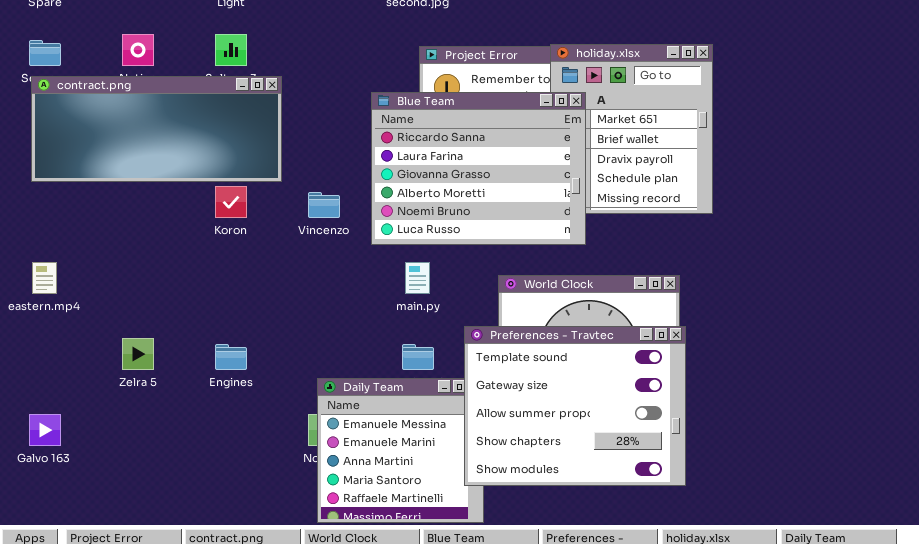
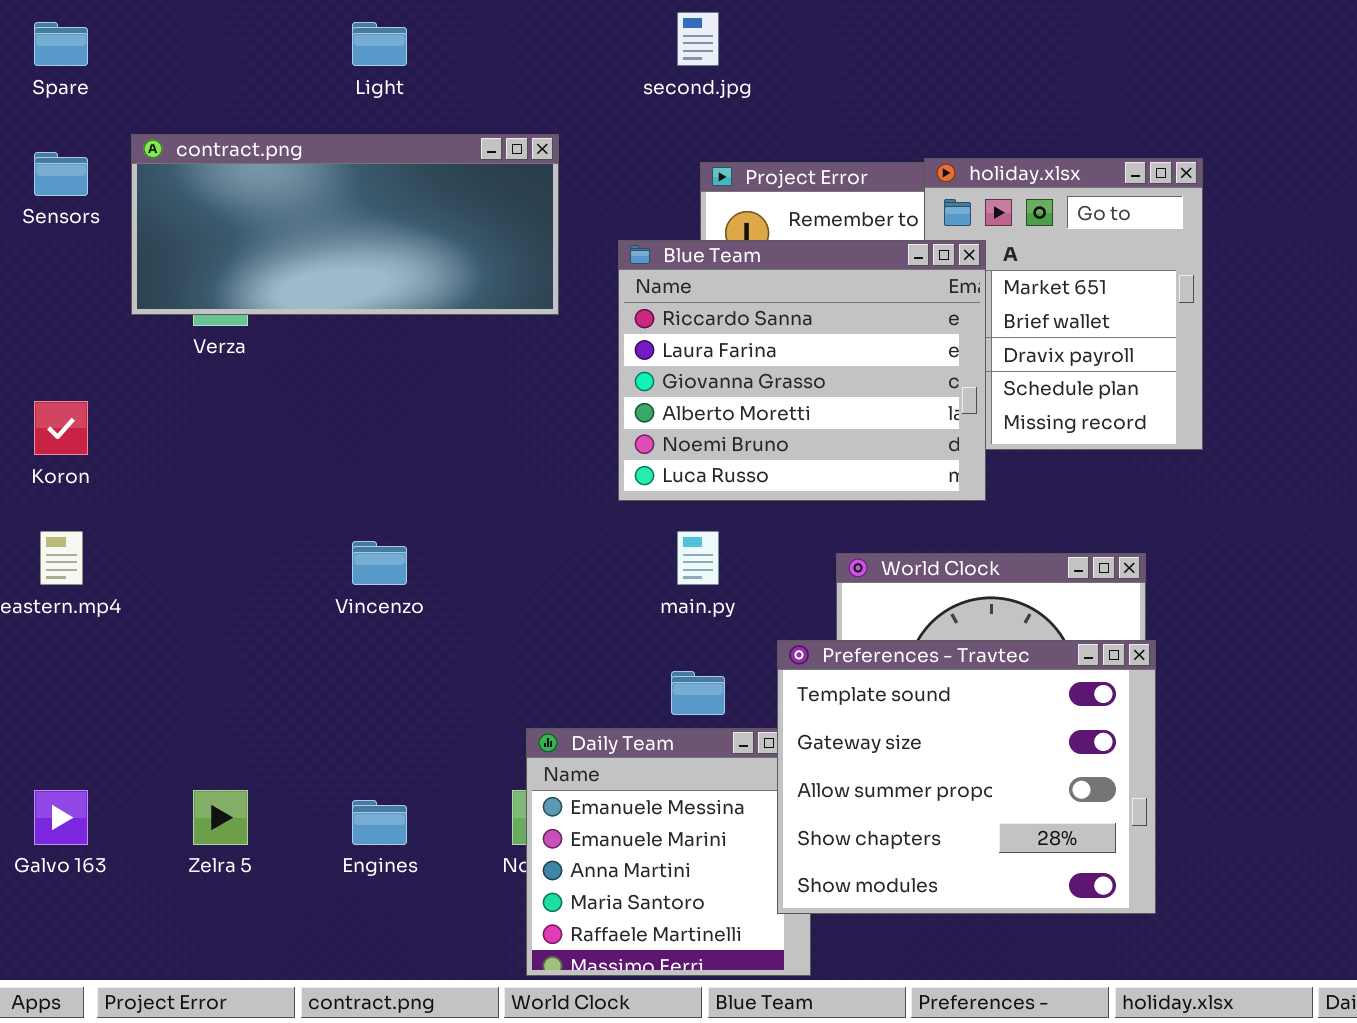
contract.png: [31,76,282,182] -> [131,134,559,315], moved
Koron: [215,186,247,218] -> [34,401,88,455], moved
Vincenzo: [308,192,340,218] -> [352,541,407,585], moved
Zelra 5: [122,338,154,370] -> [193,790,248,845], moved
Engines: [215,344,247,370] -> [352,800,407,845], moved

